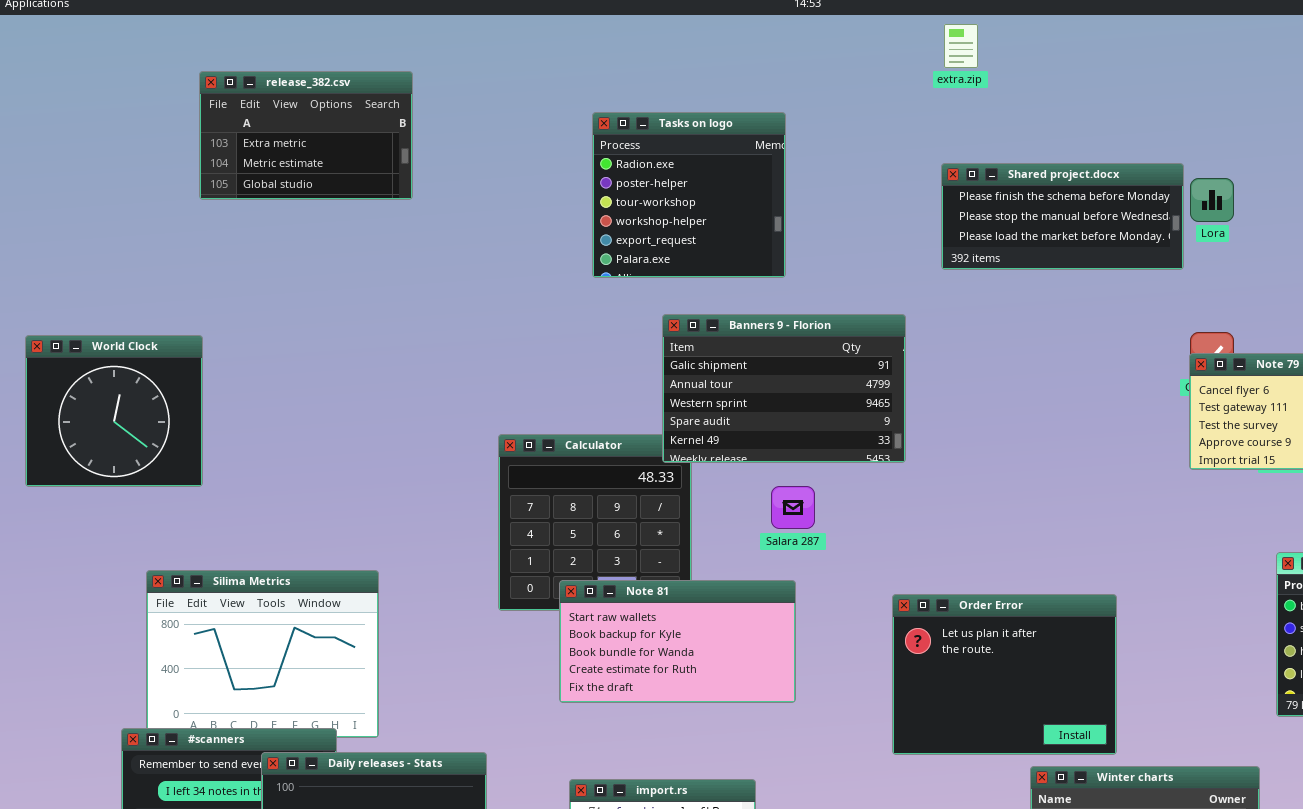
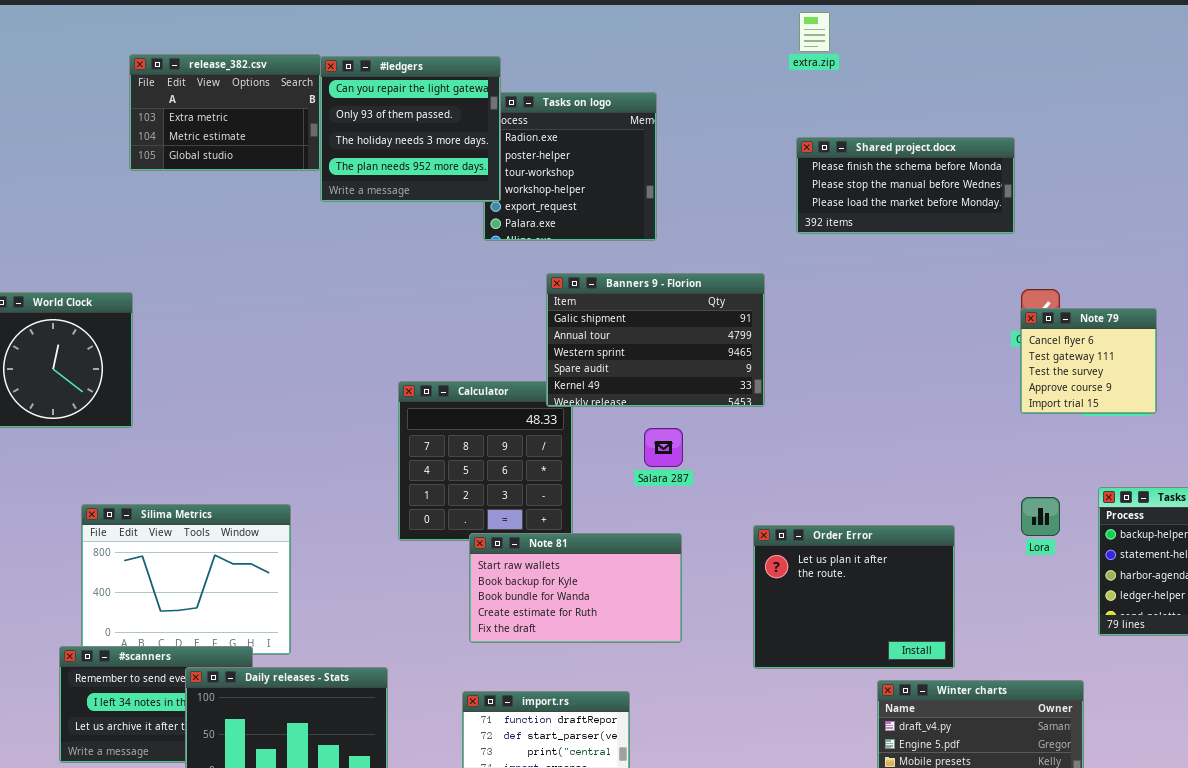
#ledgers: none -> [320,56,501,202], opened
Lora: [1190,178,1234,222] -> [1021,497,1060,536], moved
Note 81: [559,580,796,703] -> [469,533,682,643], moved

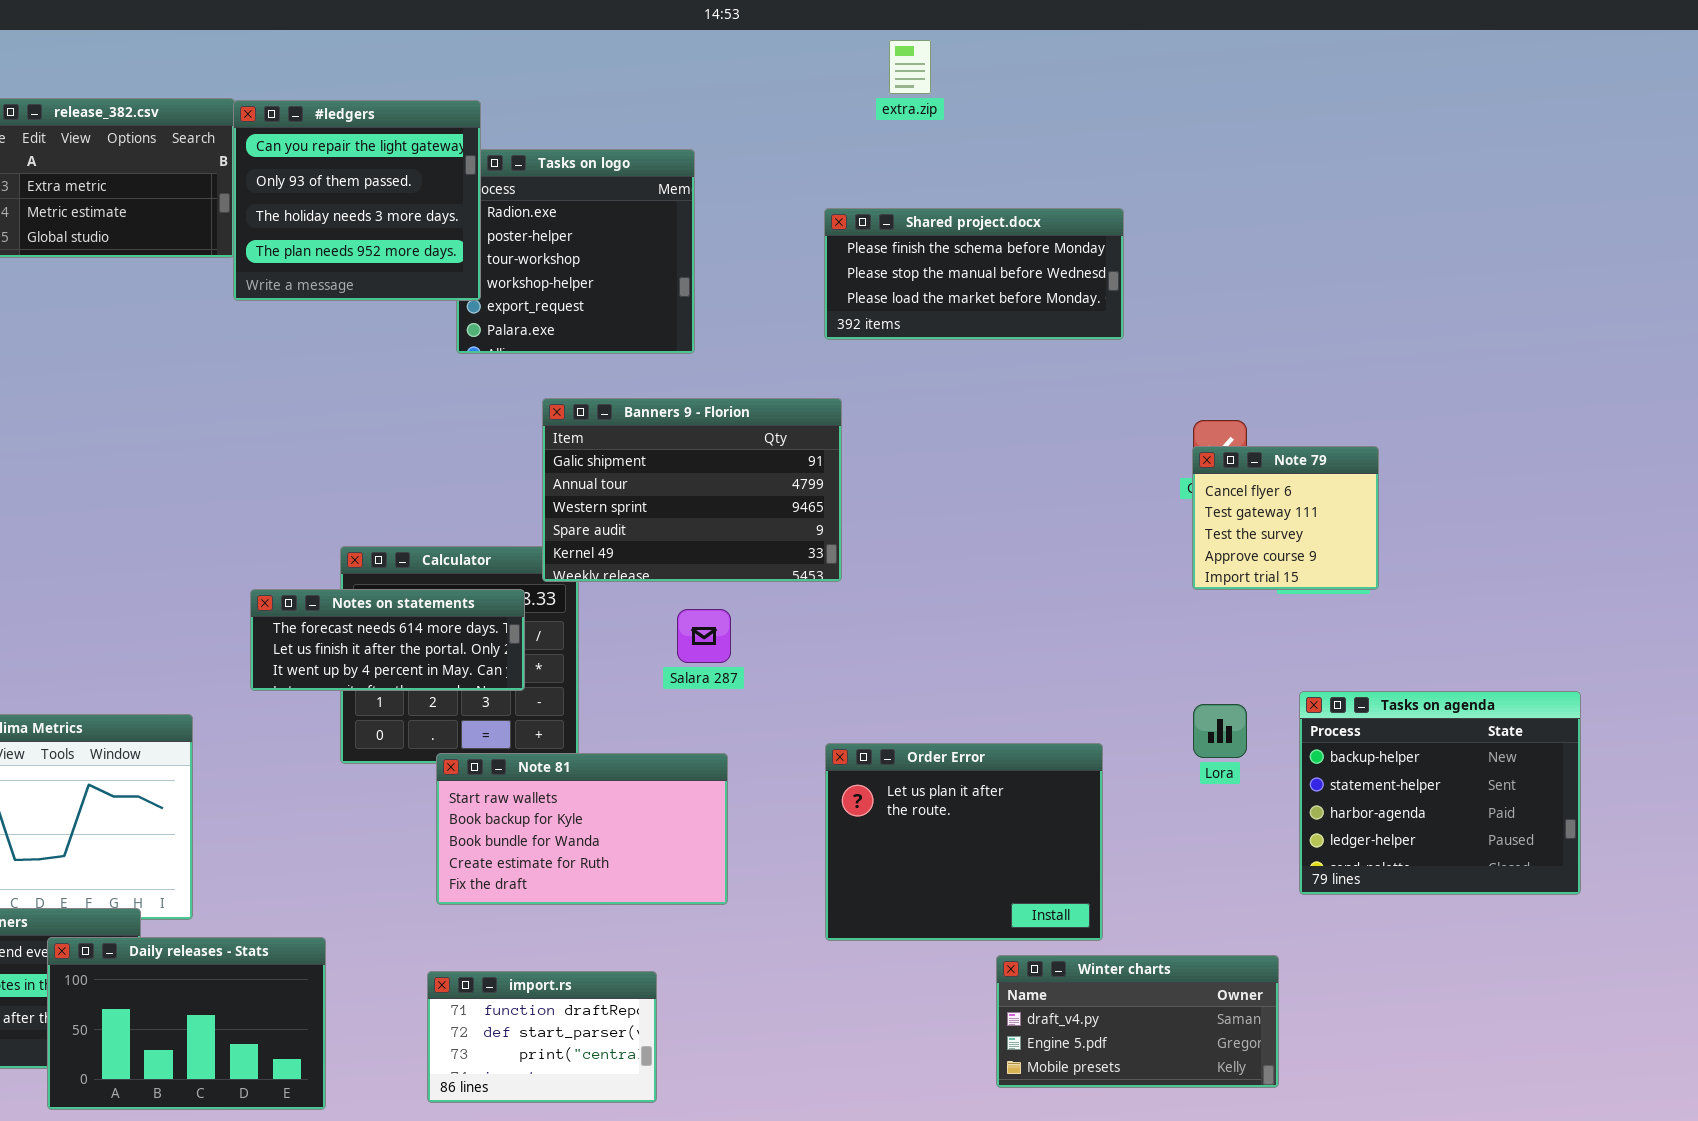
Shared project.docx: [796,137,1015,234] -> [824,208,1124,340], moved
Notes on statements: none -> [250,589,525,691], opened

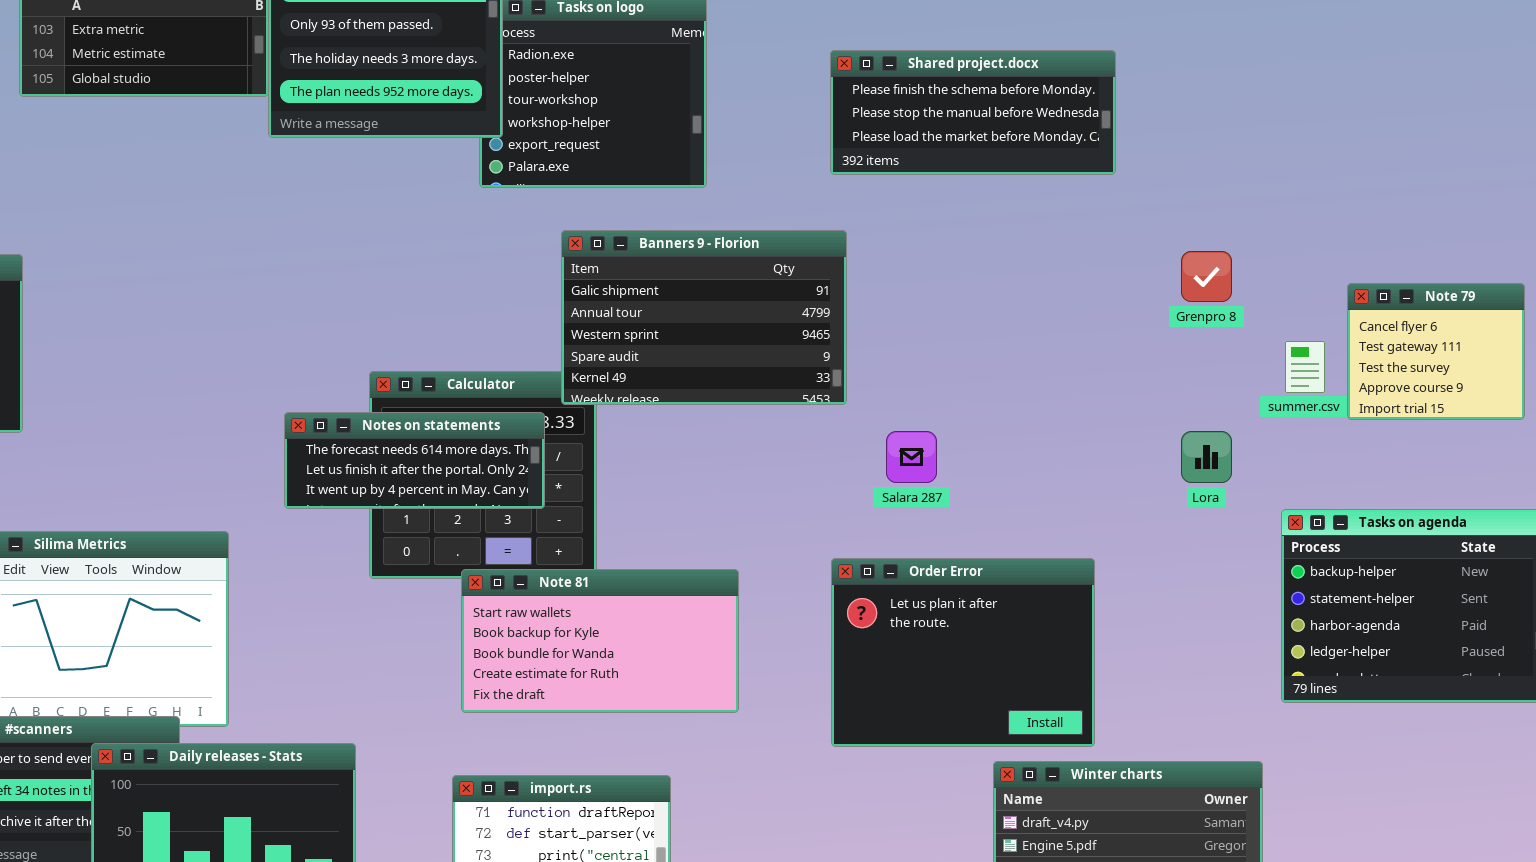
Note 79: [1192,446,1379,590] -> [1347,283,1525,420], moved
Salara 287: [677,609,731,663] -> [886,431,937,483], moved
Lora: [1193,704,1247,758] -> [1181,431,1232,483], moved

